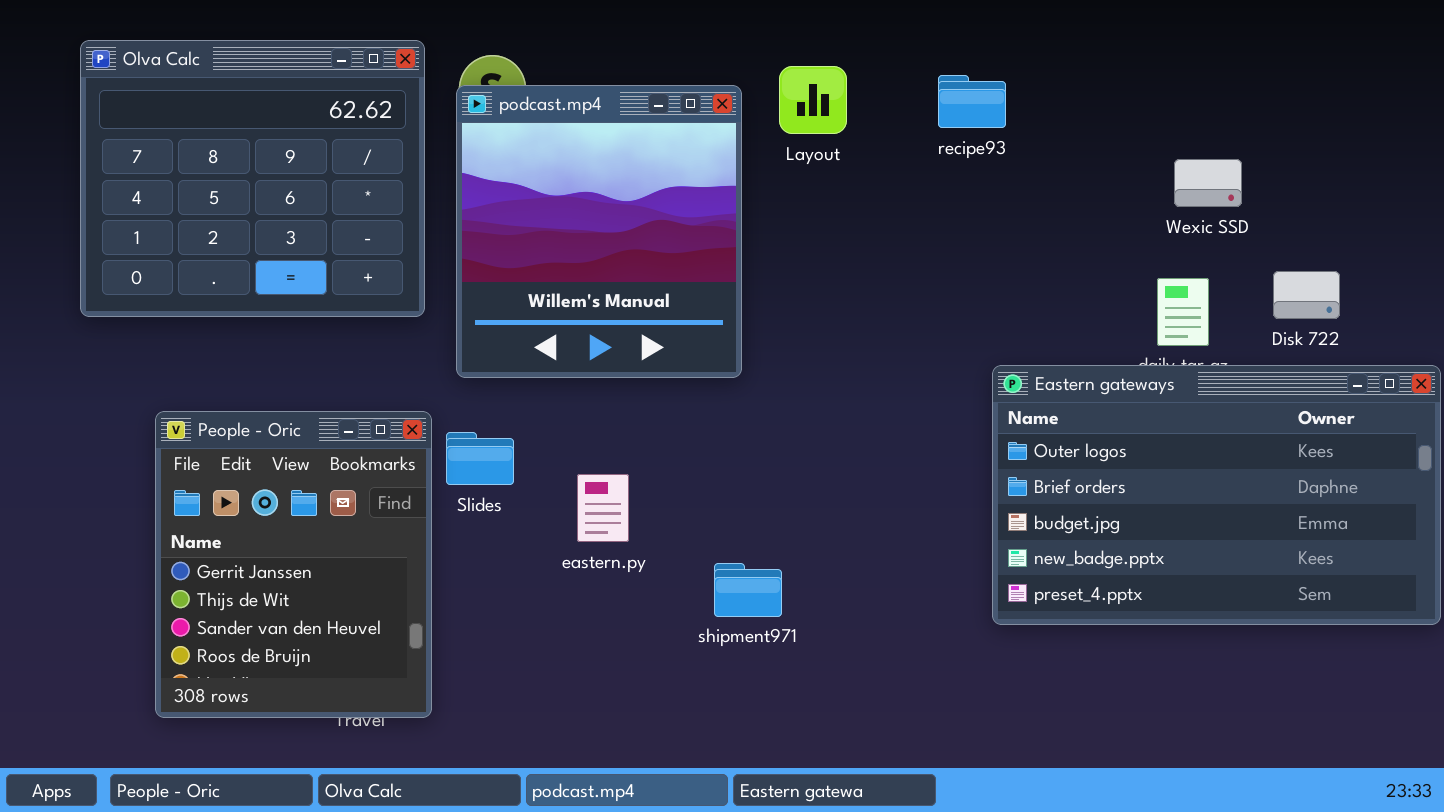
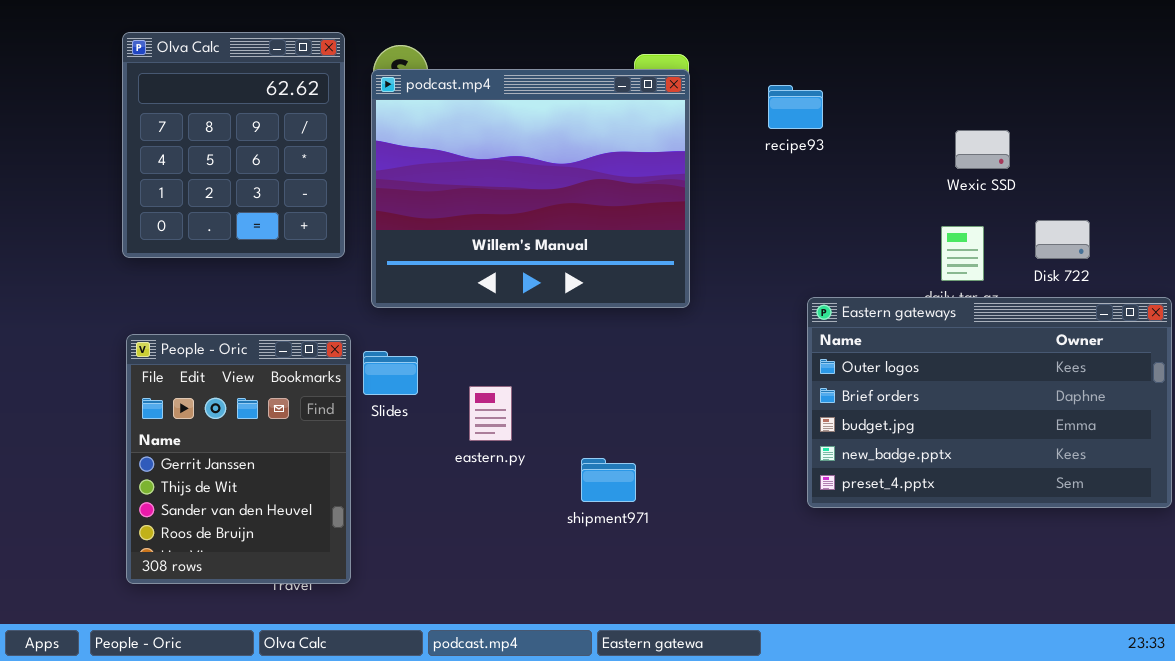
Olva Calc: [80,40,425,317] -> [122,32,345,258], resized
recipe93: [938,75,1006,128] -> [768,85,823,129], moved
podcast.mp4: [456,85,742,378] -> [371,69,690,308], resized

